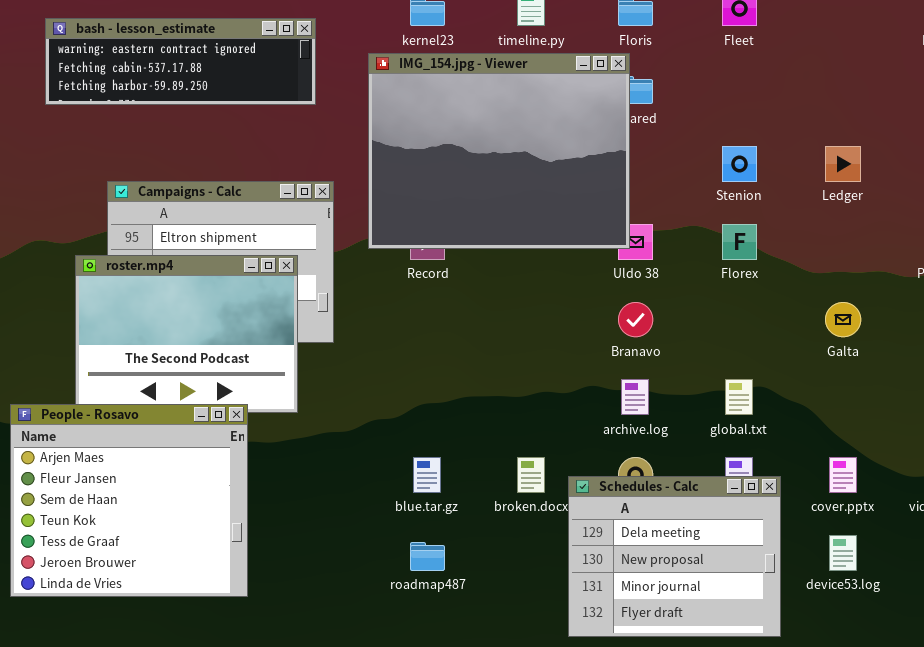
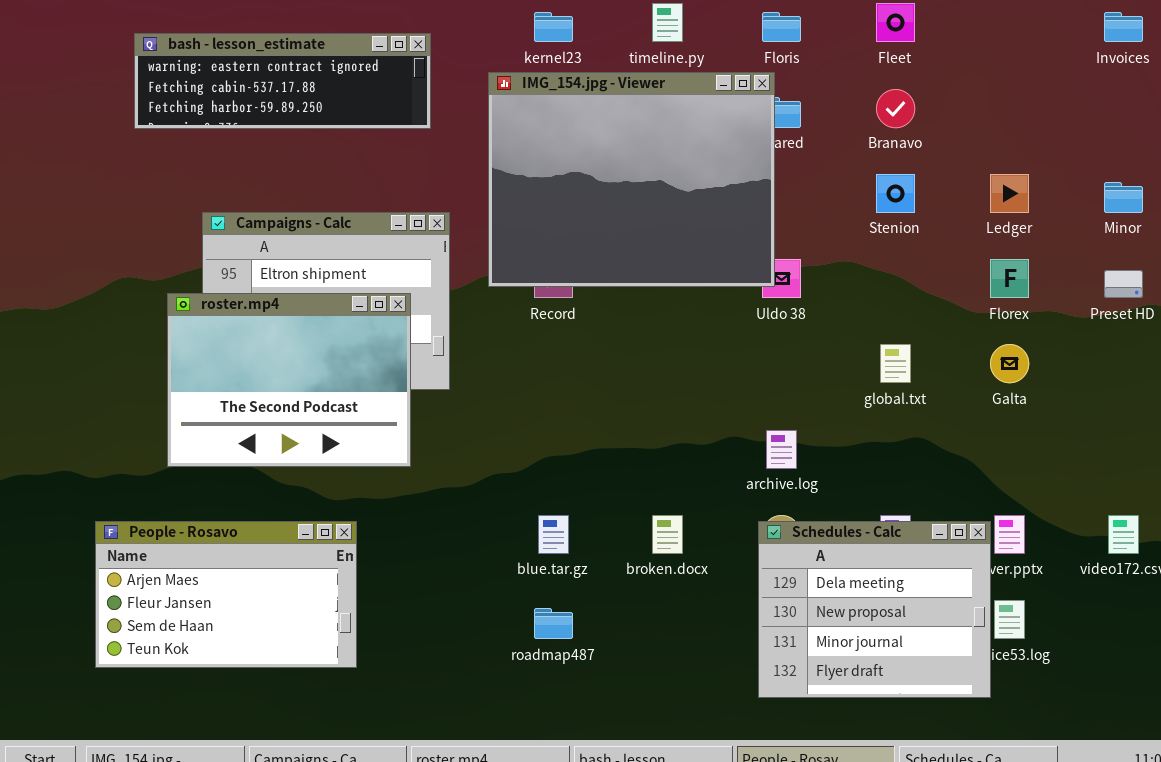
Florex: [722,224,757,260] -> [990,259,1029,298], moved
Branavo: [618,302,653,337] -> [876,89,915,128], moved
global.txt: [725,379,753,415] -> [880,344,911,383], moved
People - Rosavo: [10,404,248,597] -> [95,521,357,668], resized
Schedules - Calc: [568,476,781,637] -> [758,521,991,698], moved

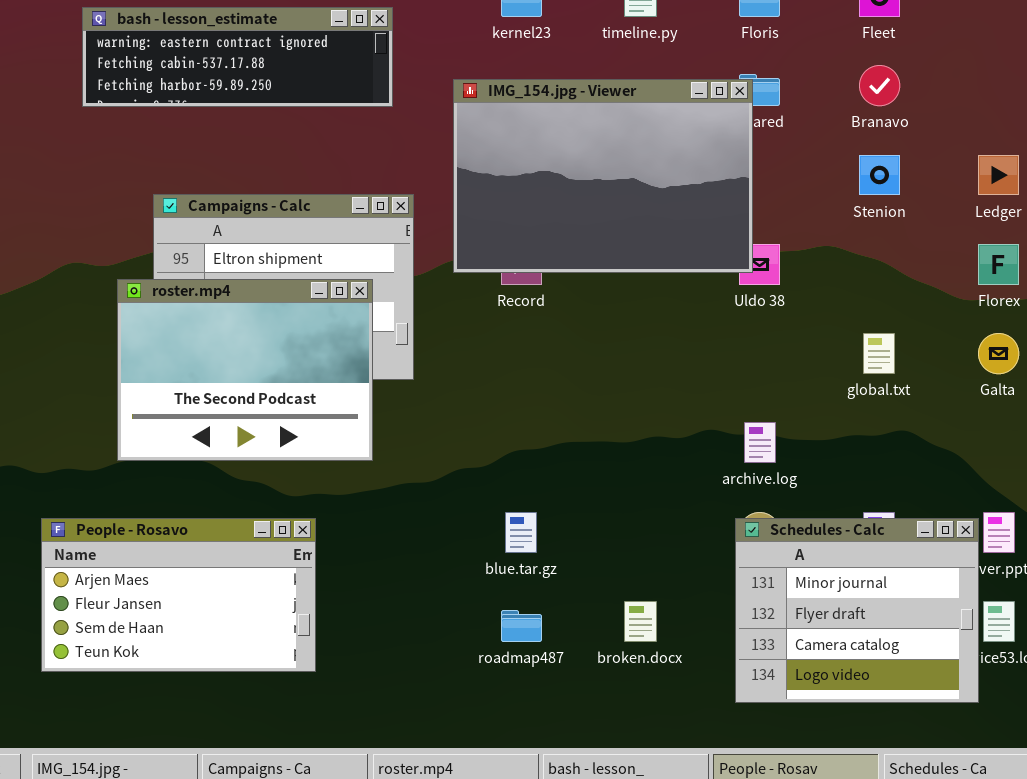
IMG_154.jpg - Viewer: [488,72,775,287] -> [453,79,753,273], resized
broken.docx: [652,515,683,554] -> [624,601,657,642], moved
Schedules - Calc: [758,521,991,698] -> [735,518,979,703], scrolled down 2 rows

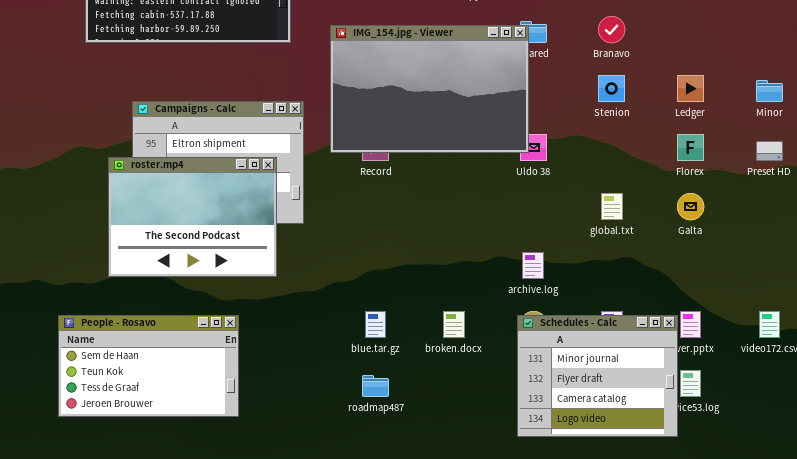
People - Rosavo: [41,518,316,672] -> [58,315,239,417], scrolled down 2 rows
broken.docx: [624,601,657,642] -> [443,311,465,338], moved

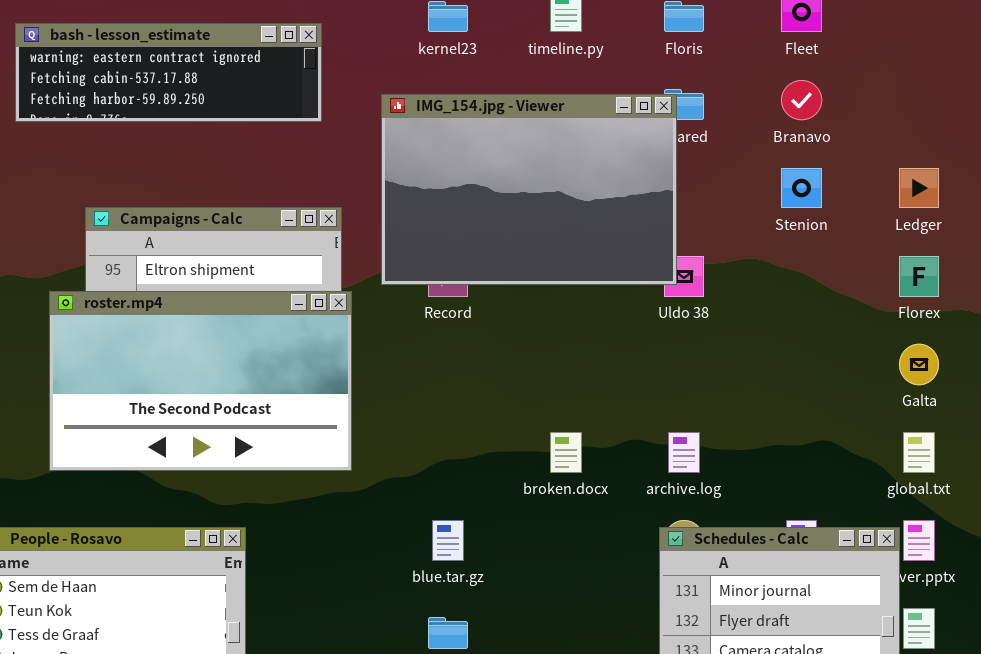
roster.mp4: [108,157,277,277] -> [49,291,352,471], resized
global.txt: [601,193,623,220] -> [903,432,935,473], moved
broken.docx: [443,311,465,338] -> [550,432,582,473], moved

